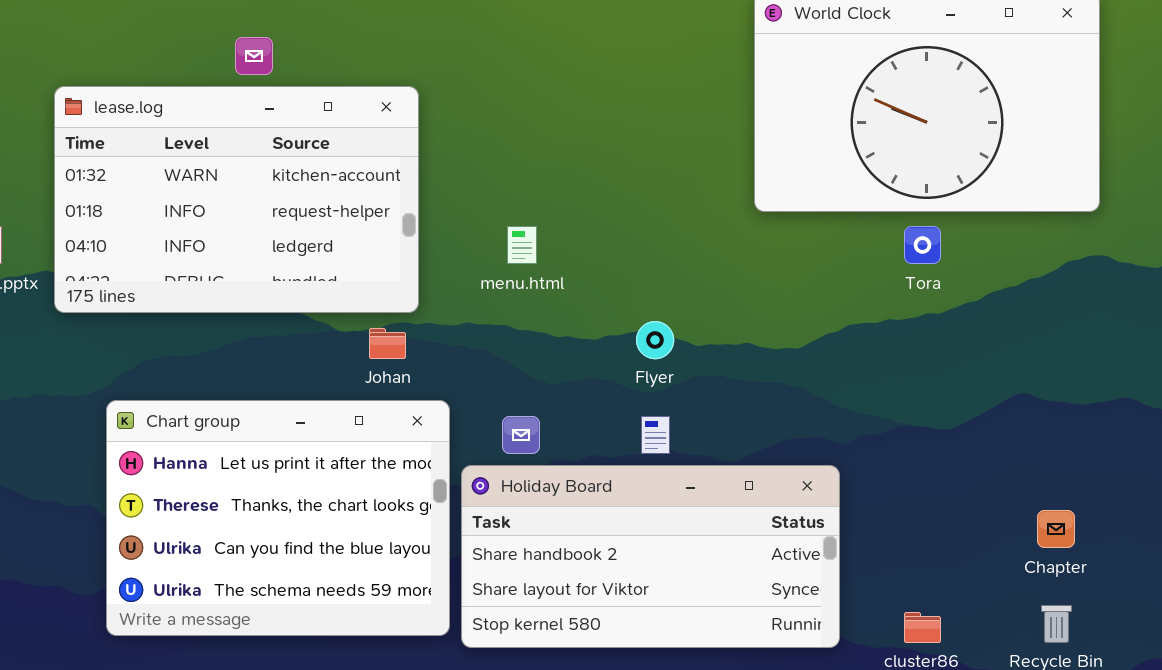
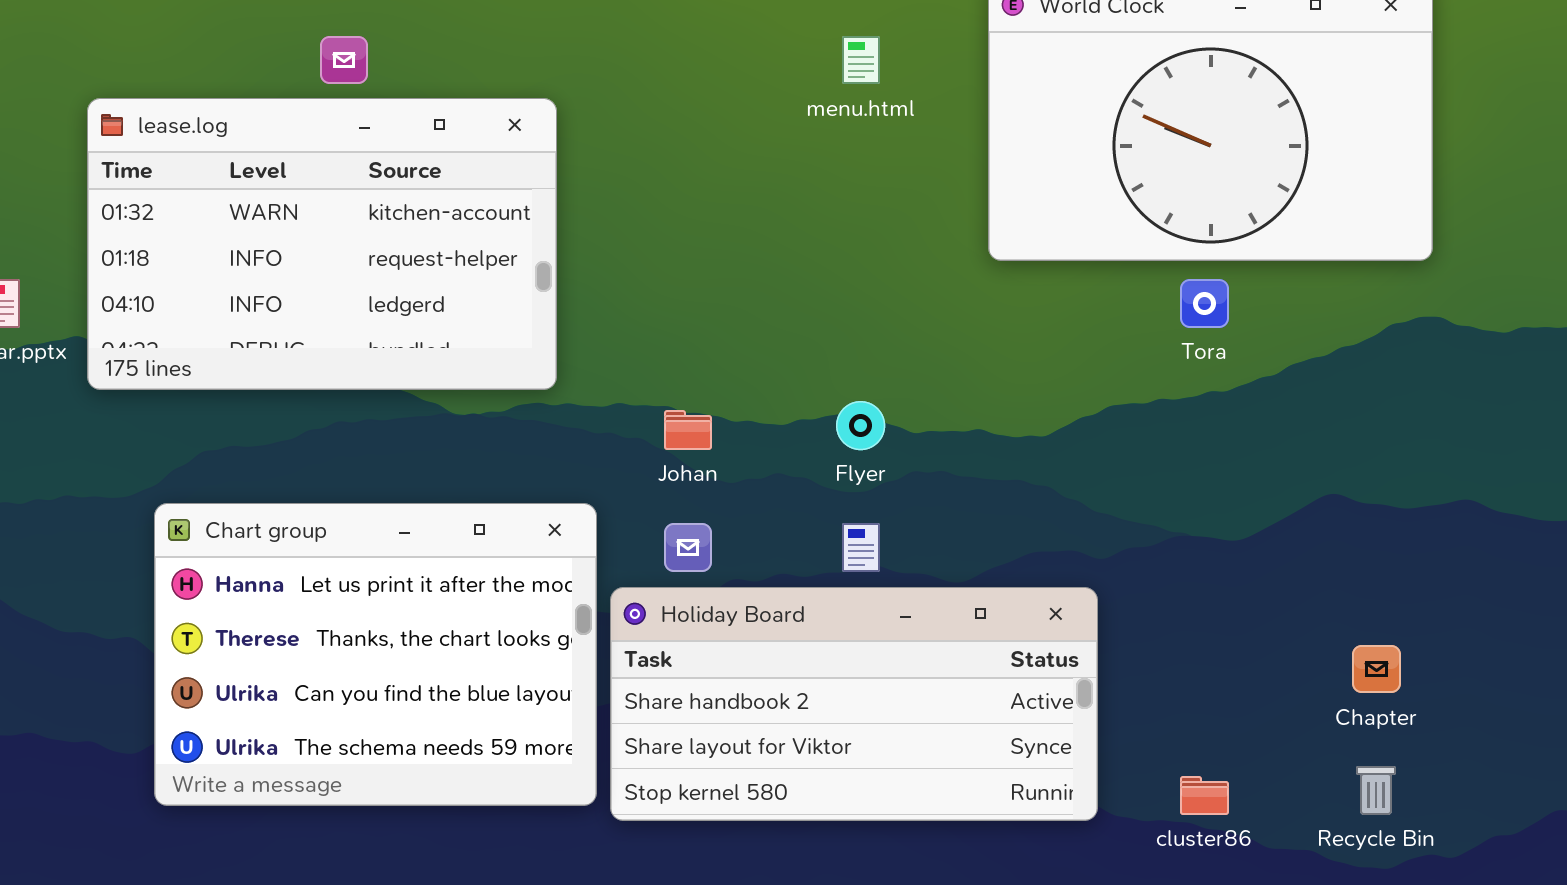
menu.html: [507,226,537,264] -> [842,36,880,84], moved
Johan: [369,328,406,359] -> [664,410,712,450], moved

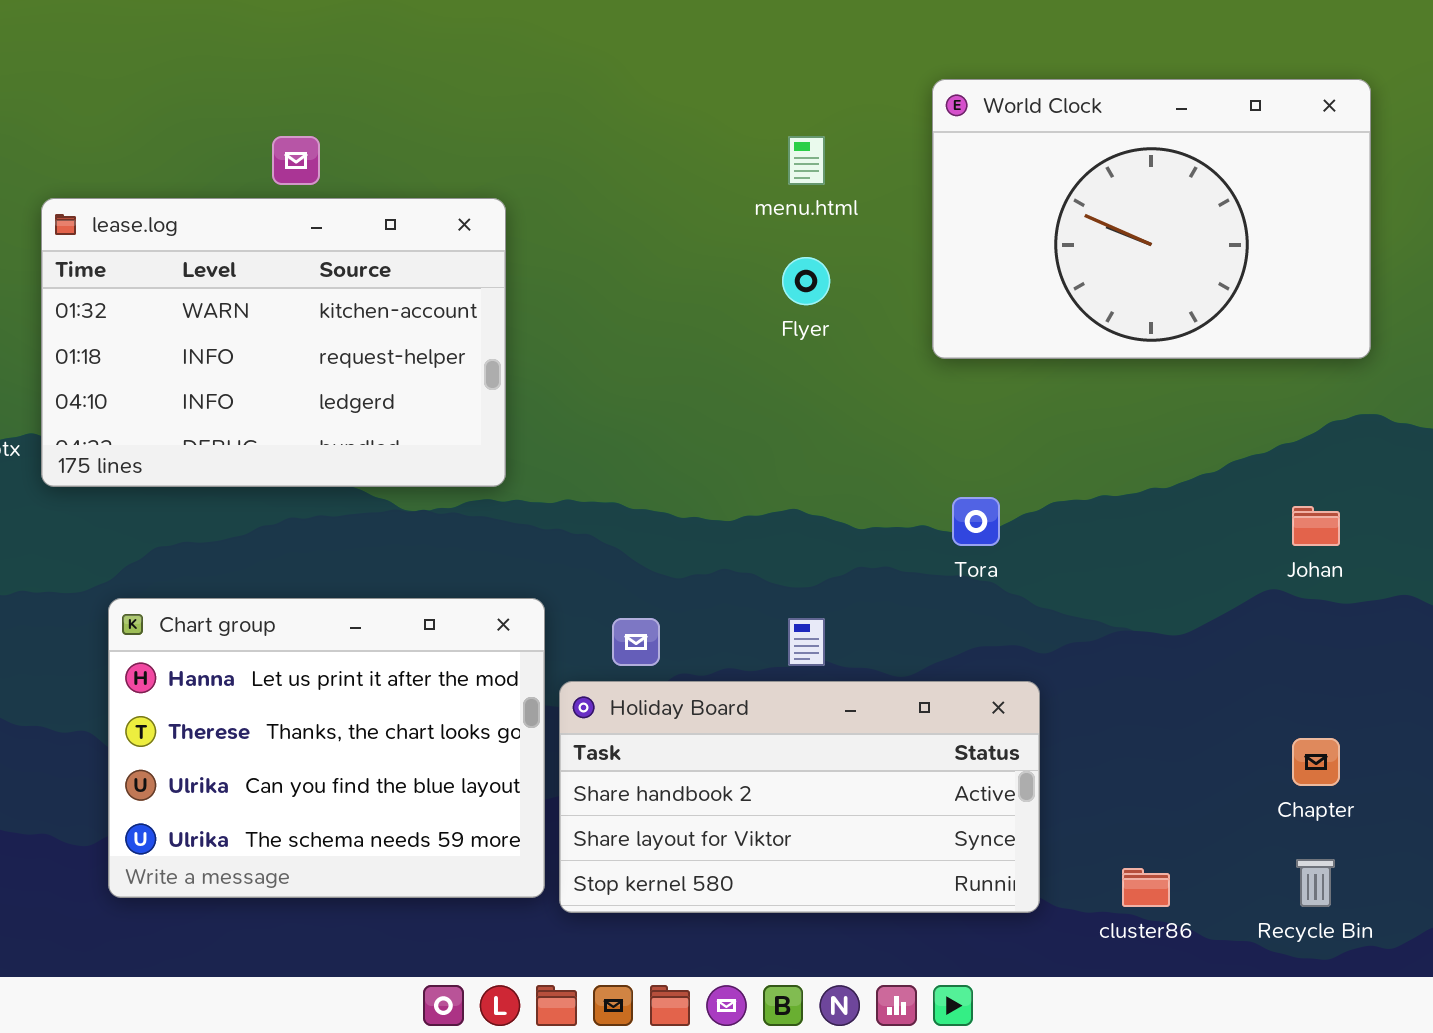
Tora: [1180,279,1229,328] -> [952,497,1000,546], moved
Flyer: [836,401,885,450] -> [782,257,830,305], moved
Johan: [664,410,712,450] -> [1292,506,1340,546], moved

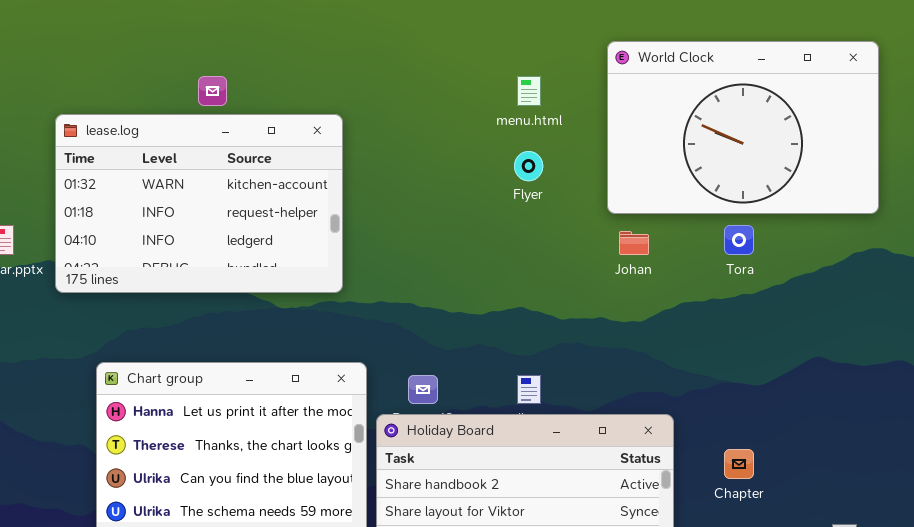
Tora: [952,497,1000,546] -> [724,225,754,255], moved
Johan: [1292,506,1340,546] -> [619,231,649,255], moved
Chapter: [1292,738,1340,786] -> [724,449,754,479], moved

